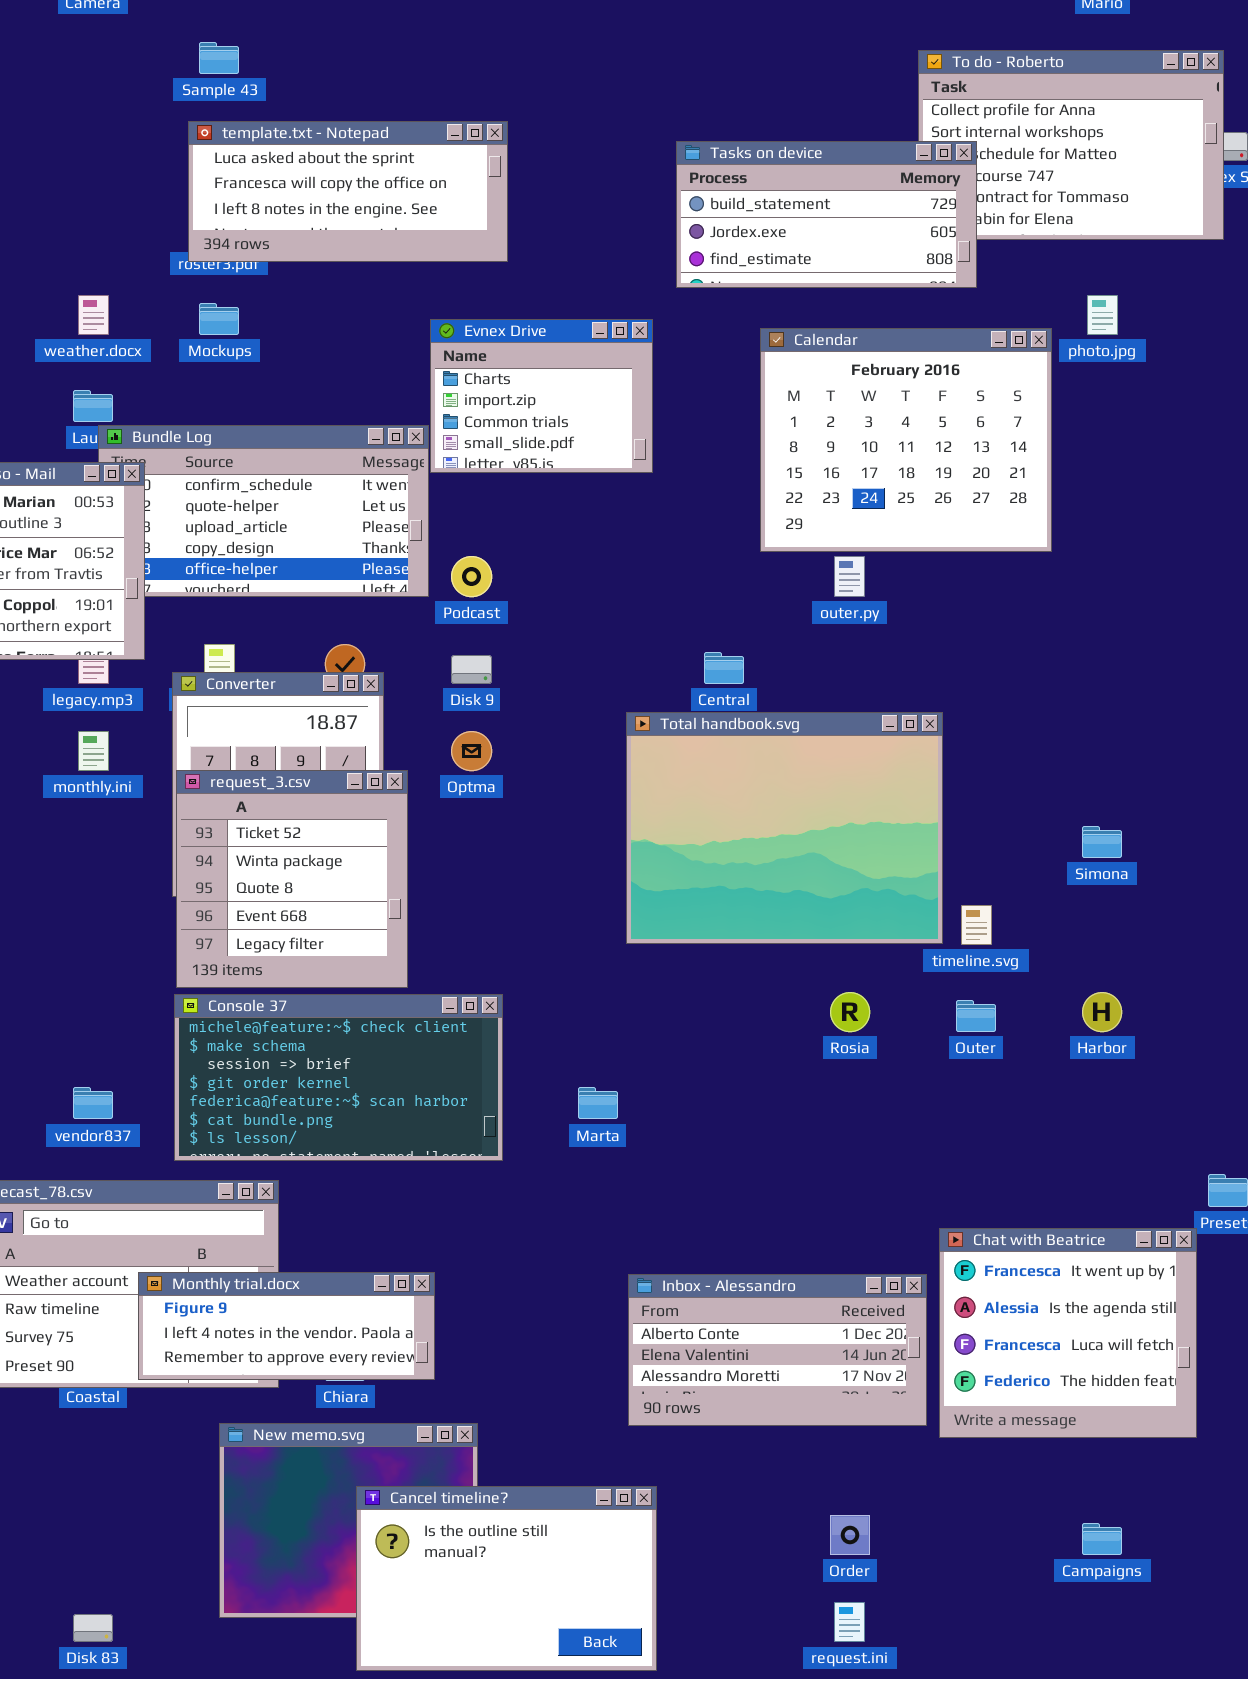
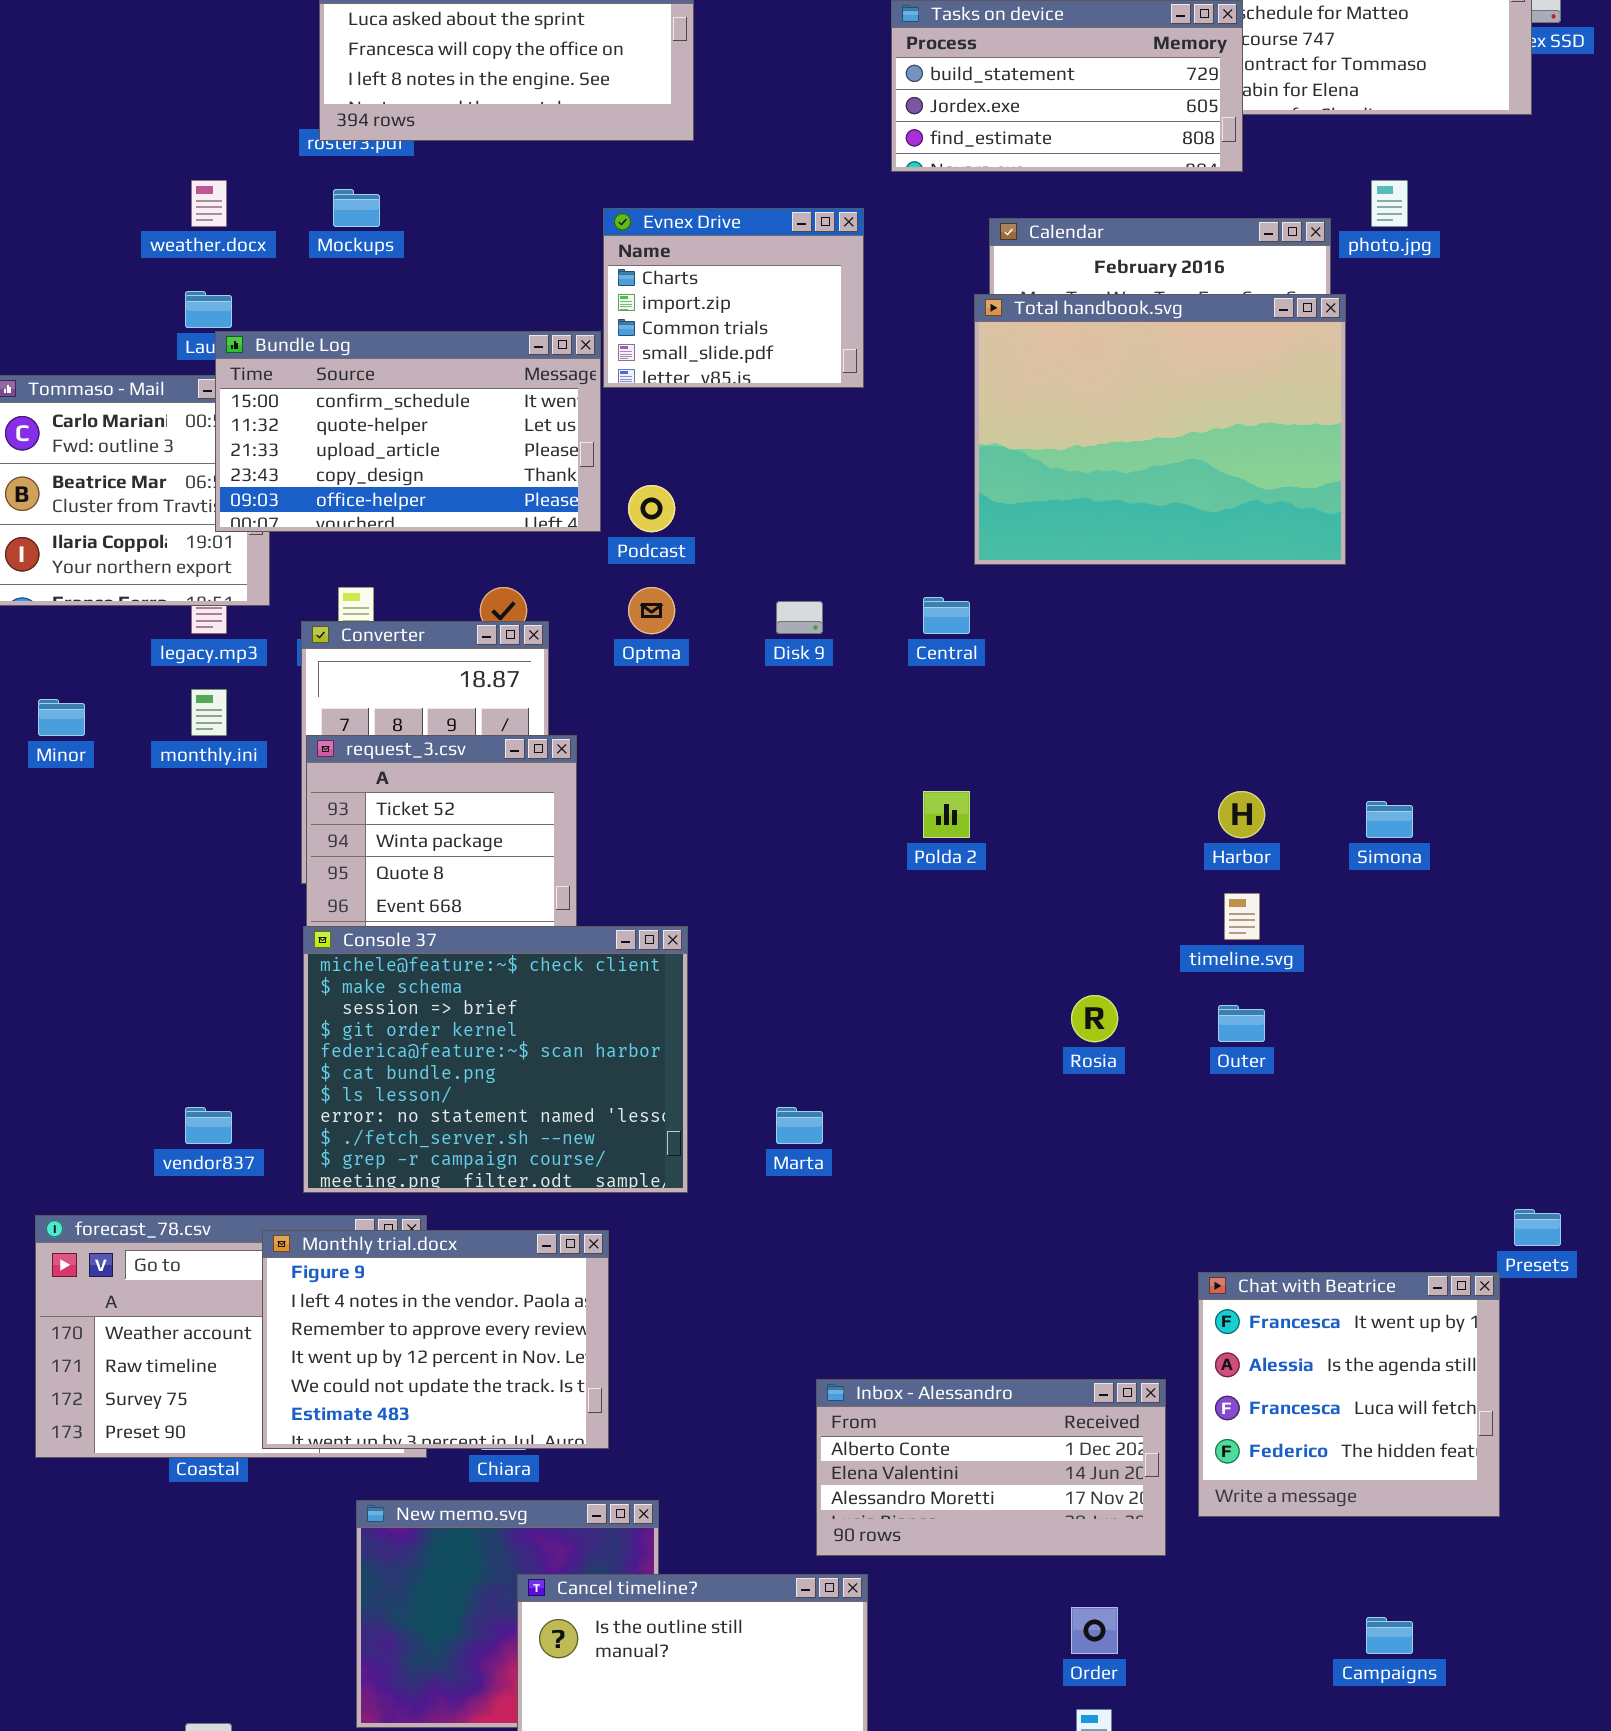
Bundle Log: [98,425,429,597] -> [215,331,601,532], raised
Disk 9: [451,655,492,684] -> [776,601,823,634], moved
Total handbook.svg: [626,712,943,944] -> [974,294,1346,565], moved
Optma: [451,731,492,771] -> [628,587,675,634], moved
Harbor: [1082,992,1122,1032] -> [1218,791,1265,838], moved
Console 37: [174,994,503,1161] -> [303,926,688,1193], resized
Monthly trial.docx: [138,1272,435,1380] -> [262,1230,609,1449], resized
Inbox - Alessandro: [628,1274,927,1426] -> [816,1379,1166,1556], moved

